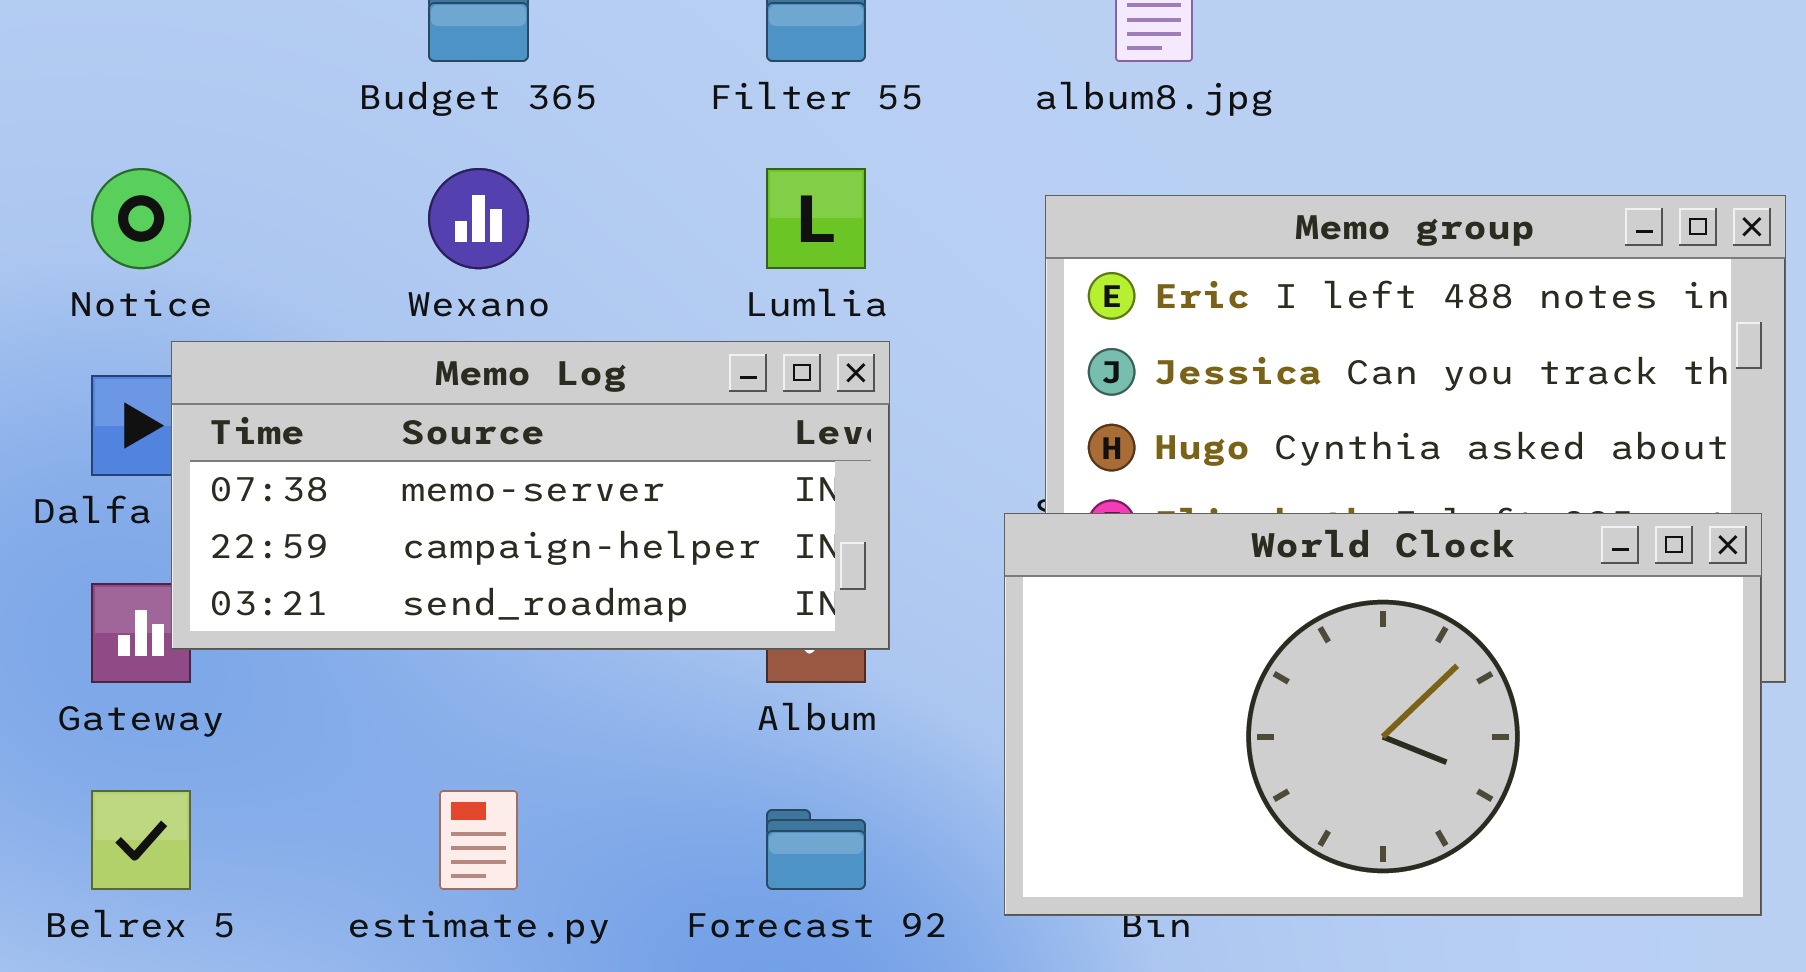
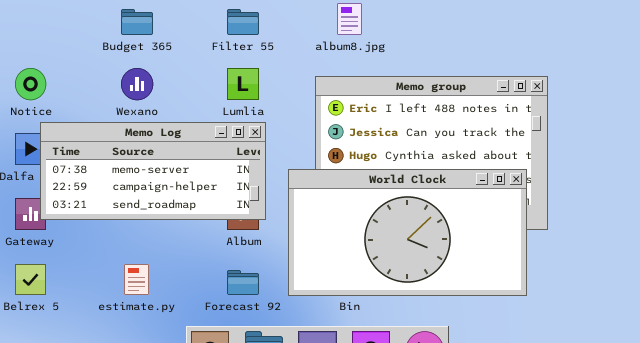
World Clock: [1004,513,1762,916] -> [288,169,527,296], moved

